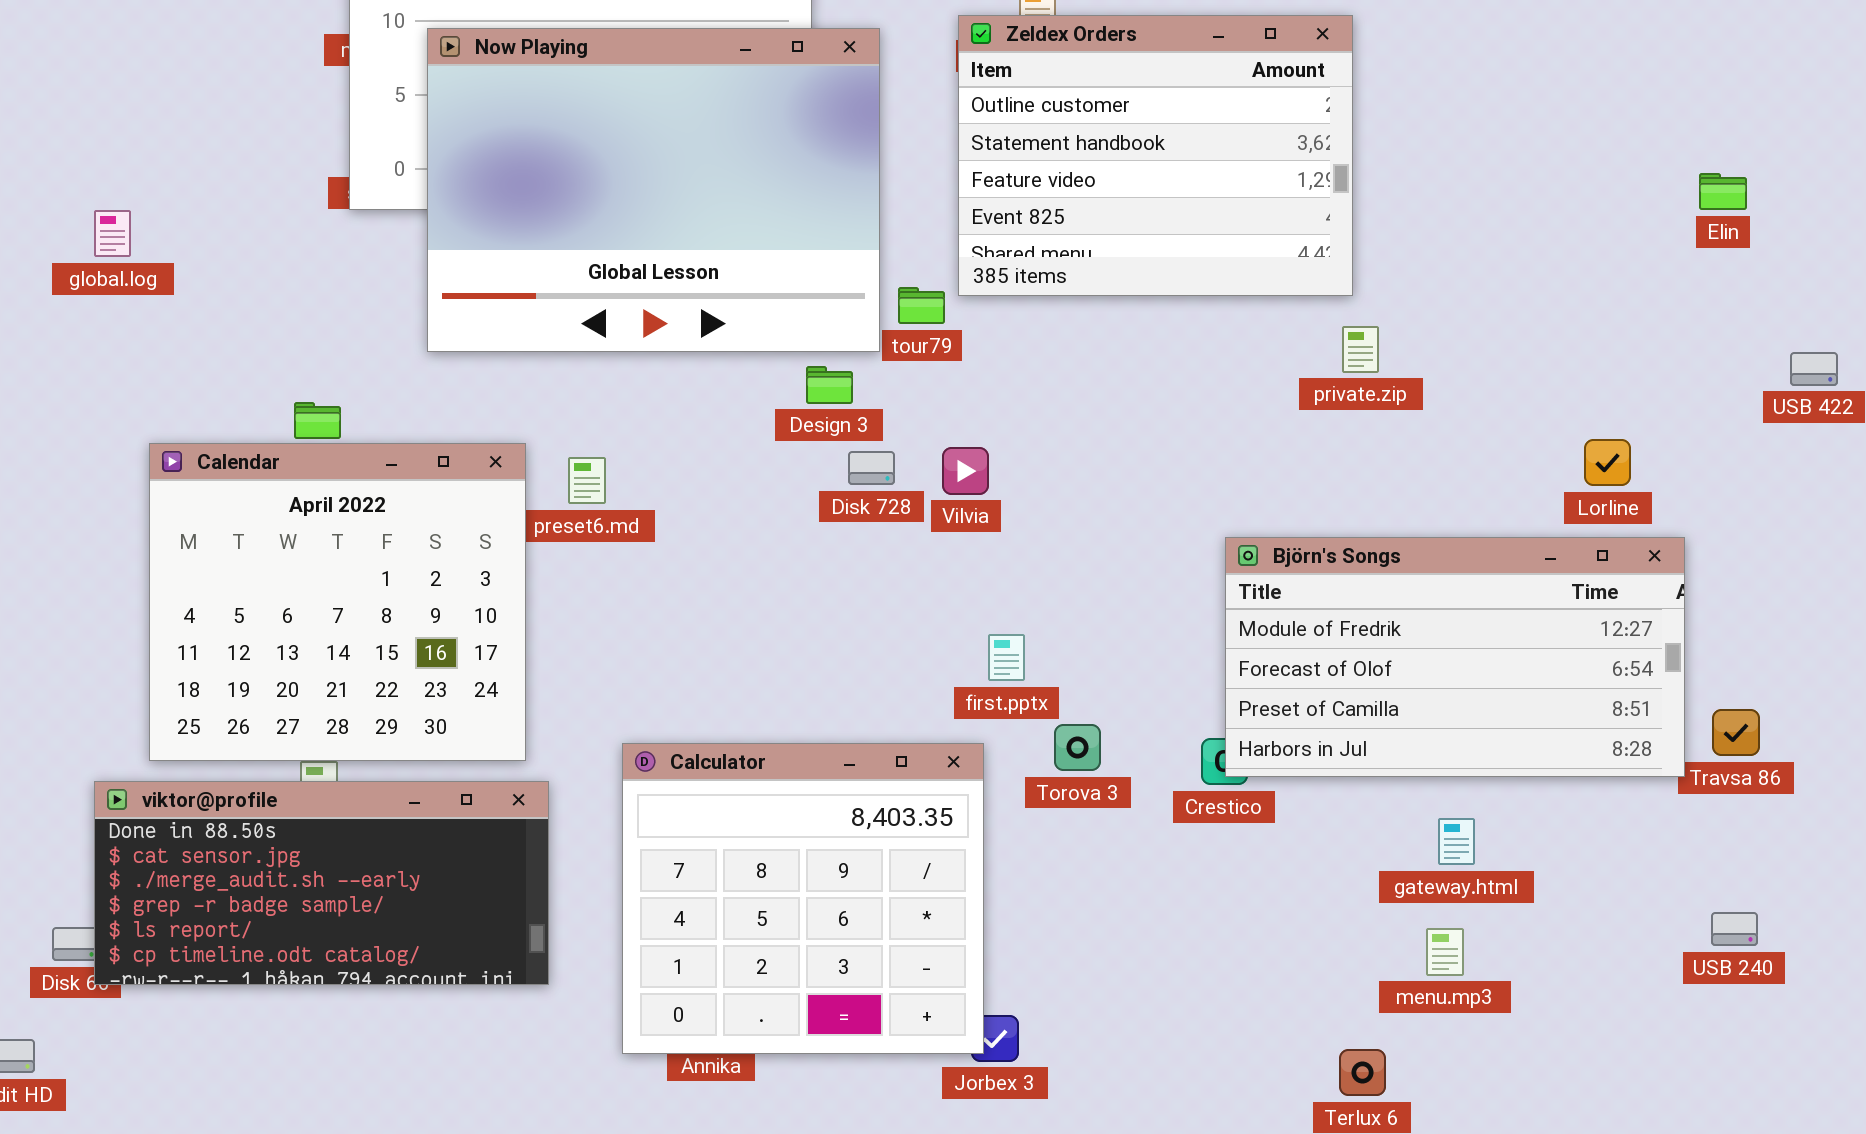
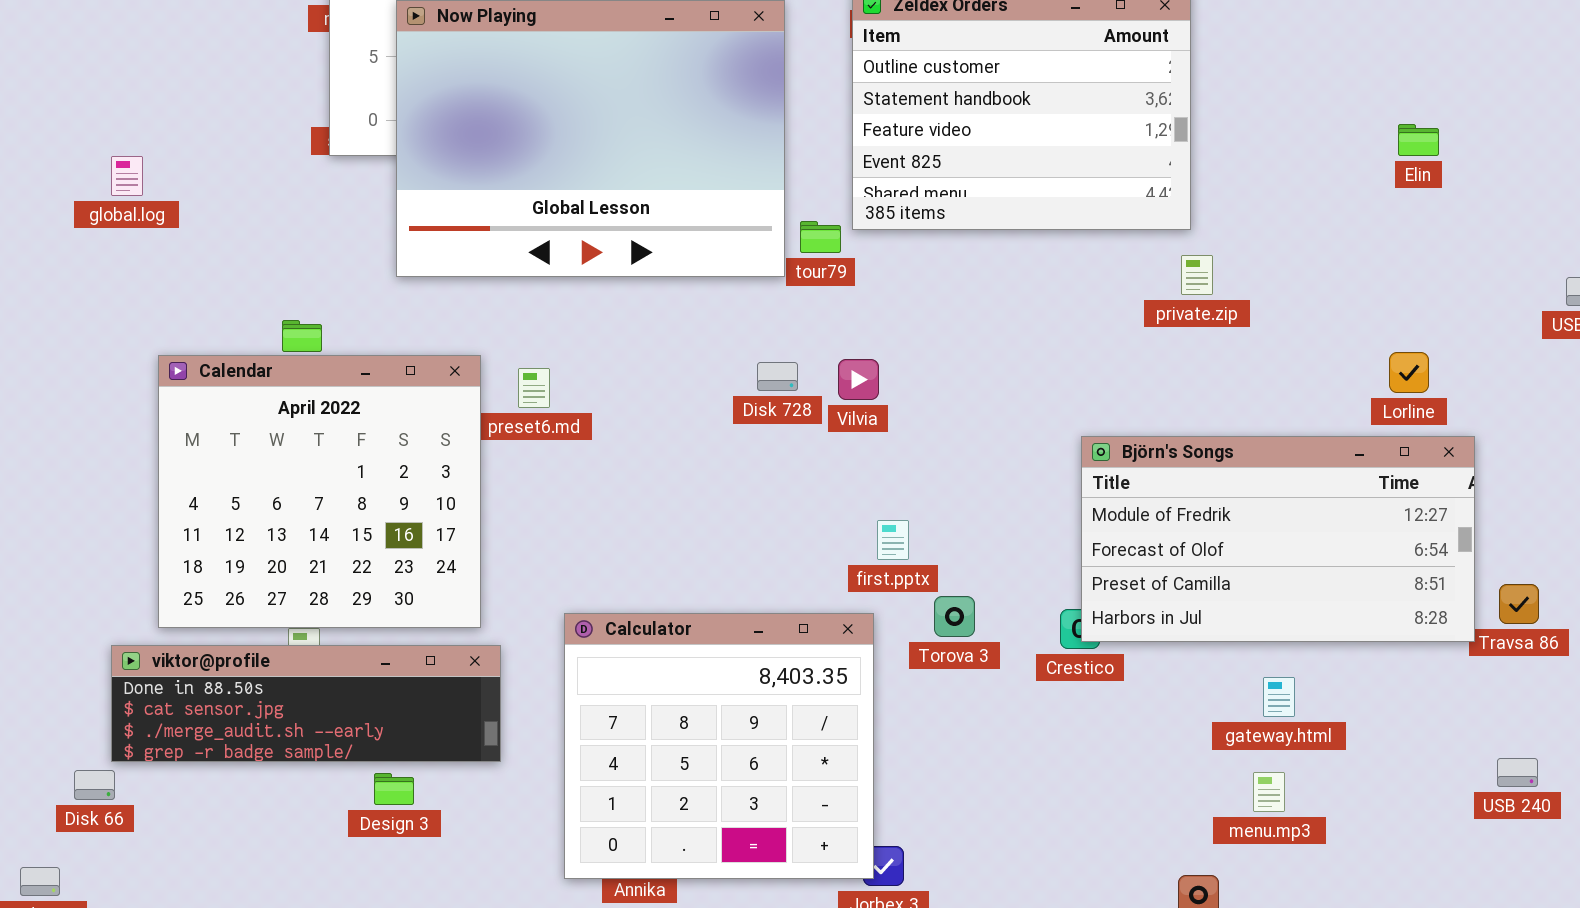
Elin: [1699,173,1747,210] -> [1398,124,1439,156], moved
Design 3: [806,366,853,404] -> [374,773,414,805], moved
viktor@profile: [94,781,549,985] -> [111,645,501,762], resized

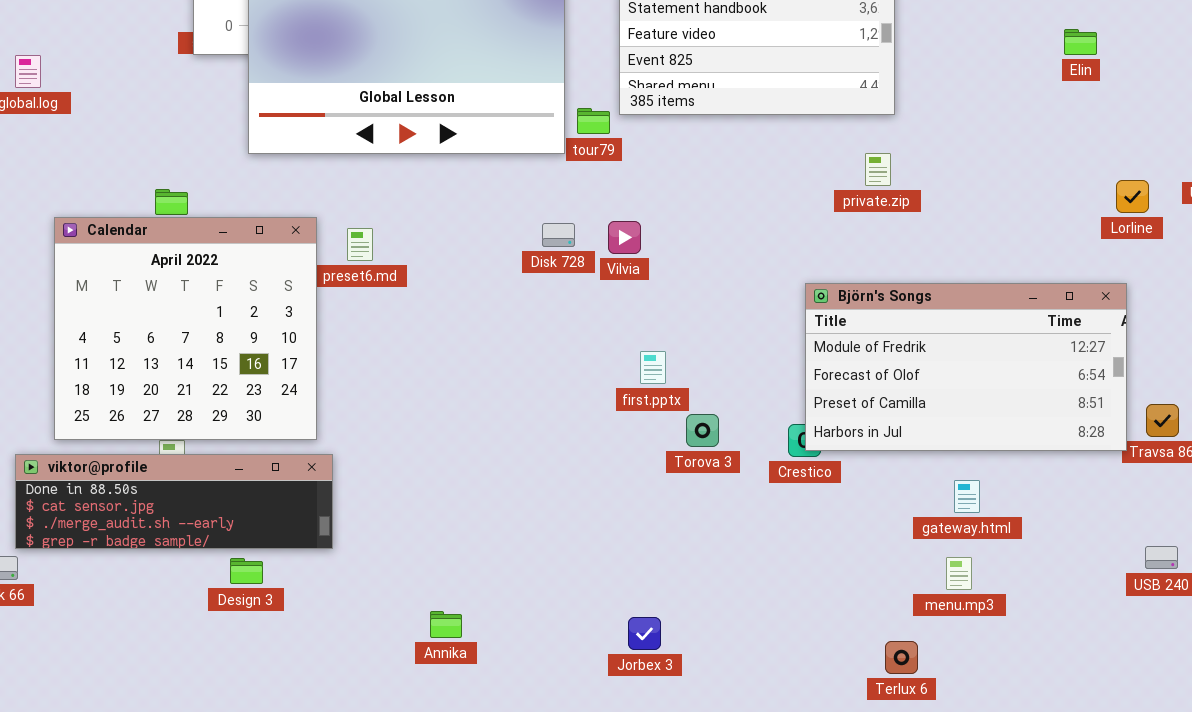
private.zip: [1181,255,1213,295] -> [865,153,891,186], moved
Lorline: [1389,352,1429,393] -> [1116,180,1149,213], moved
Calculator: [564,613,874,879] -> none, closed

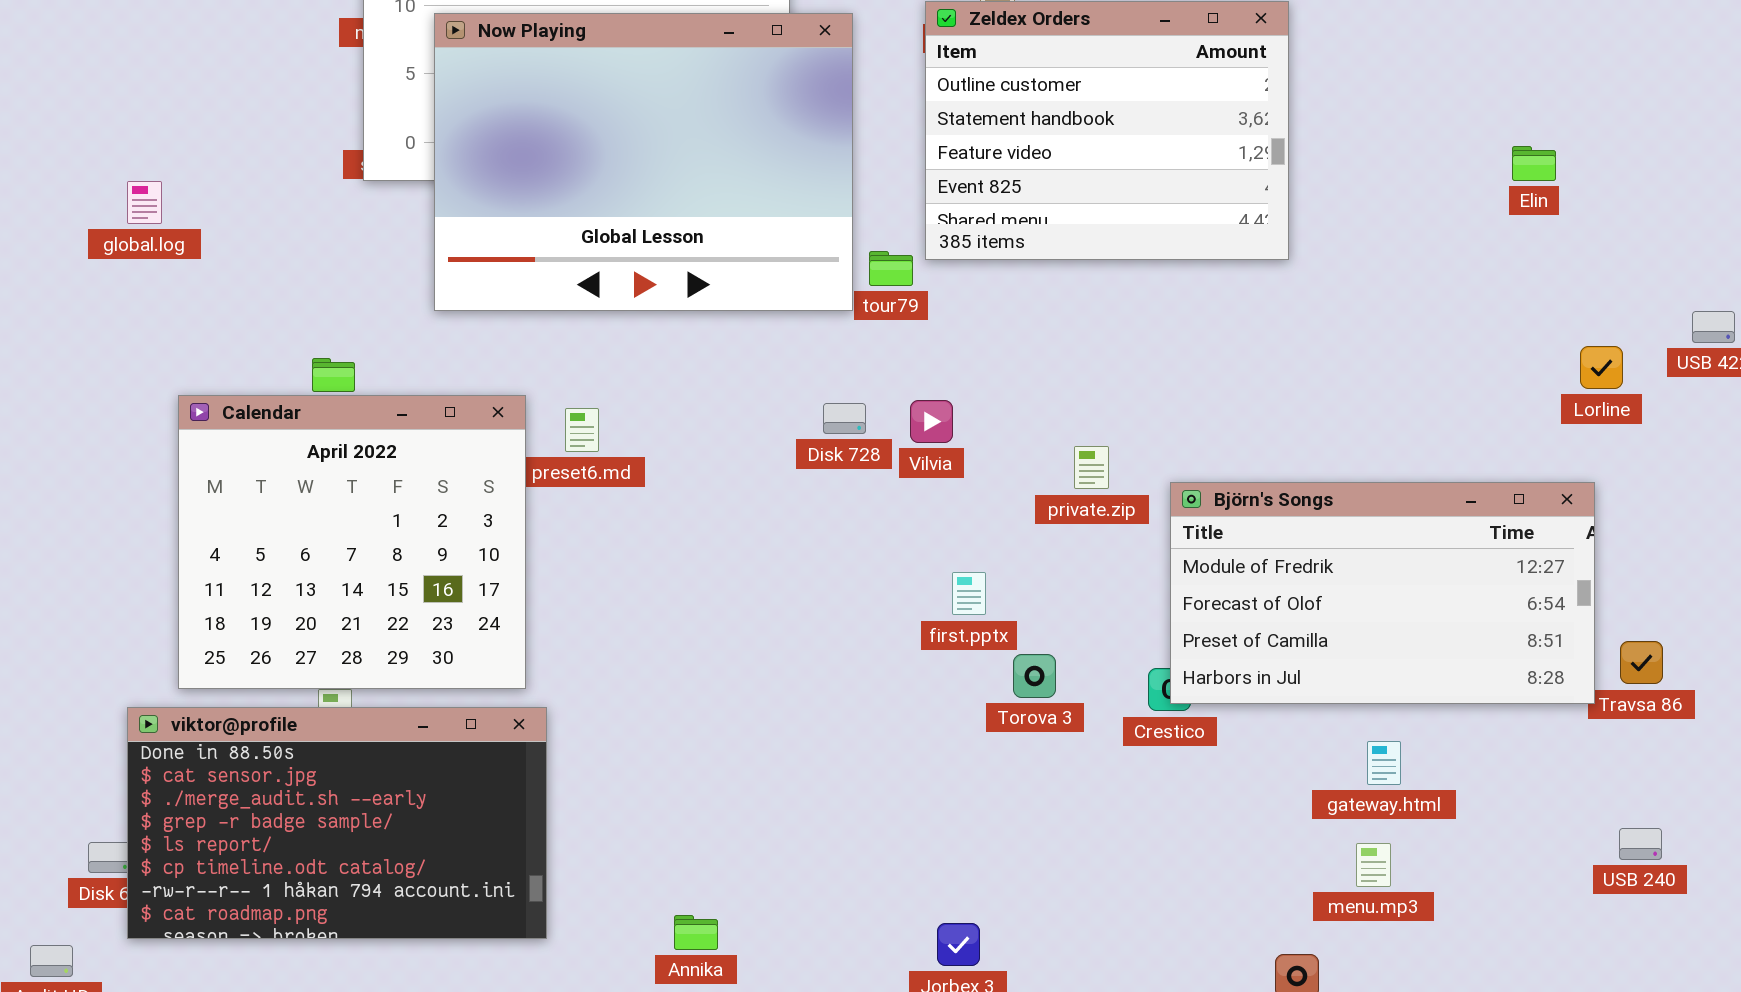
private.zip: [865,153,891,186] -> [1074,446,1109,489], moved
viktor@profile: [15,454,333,549] -> [127,707,547,939], resized

